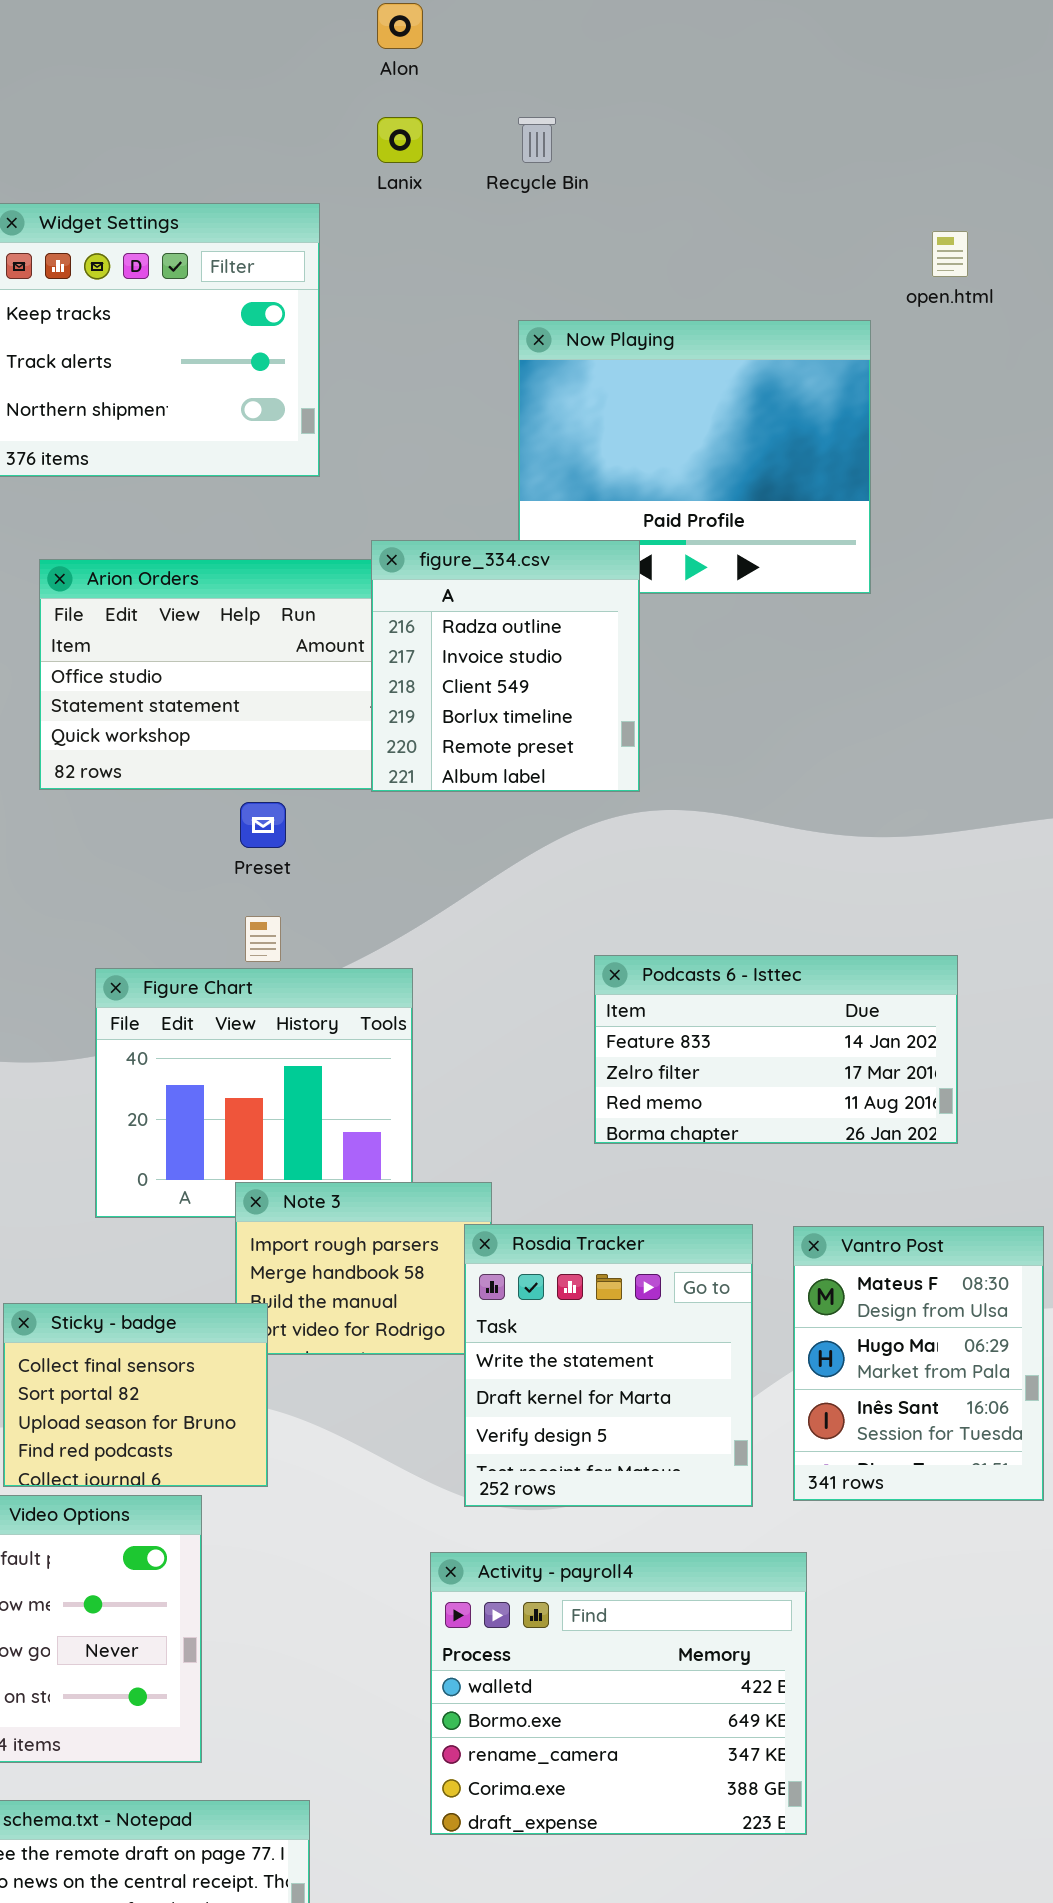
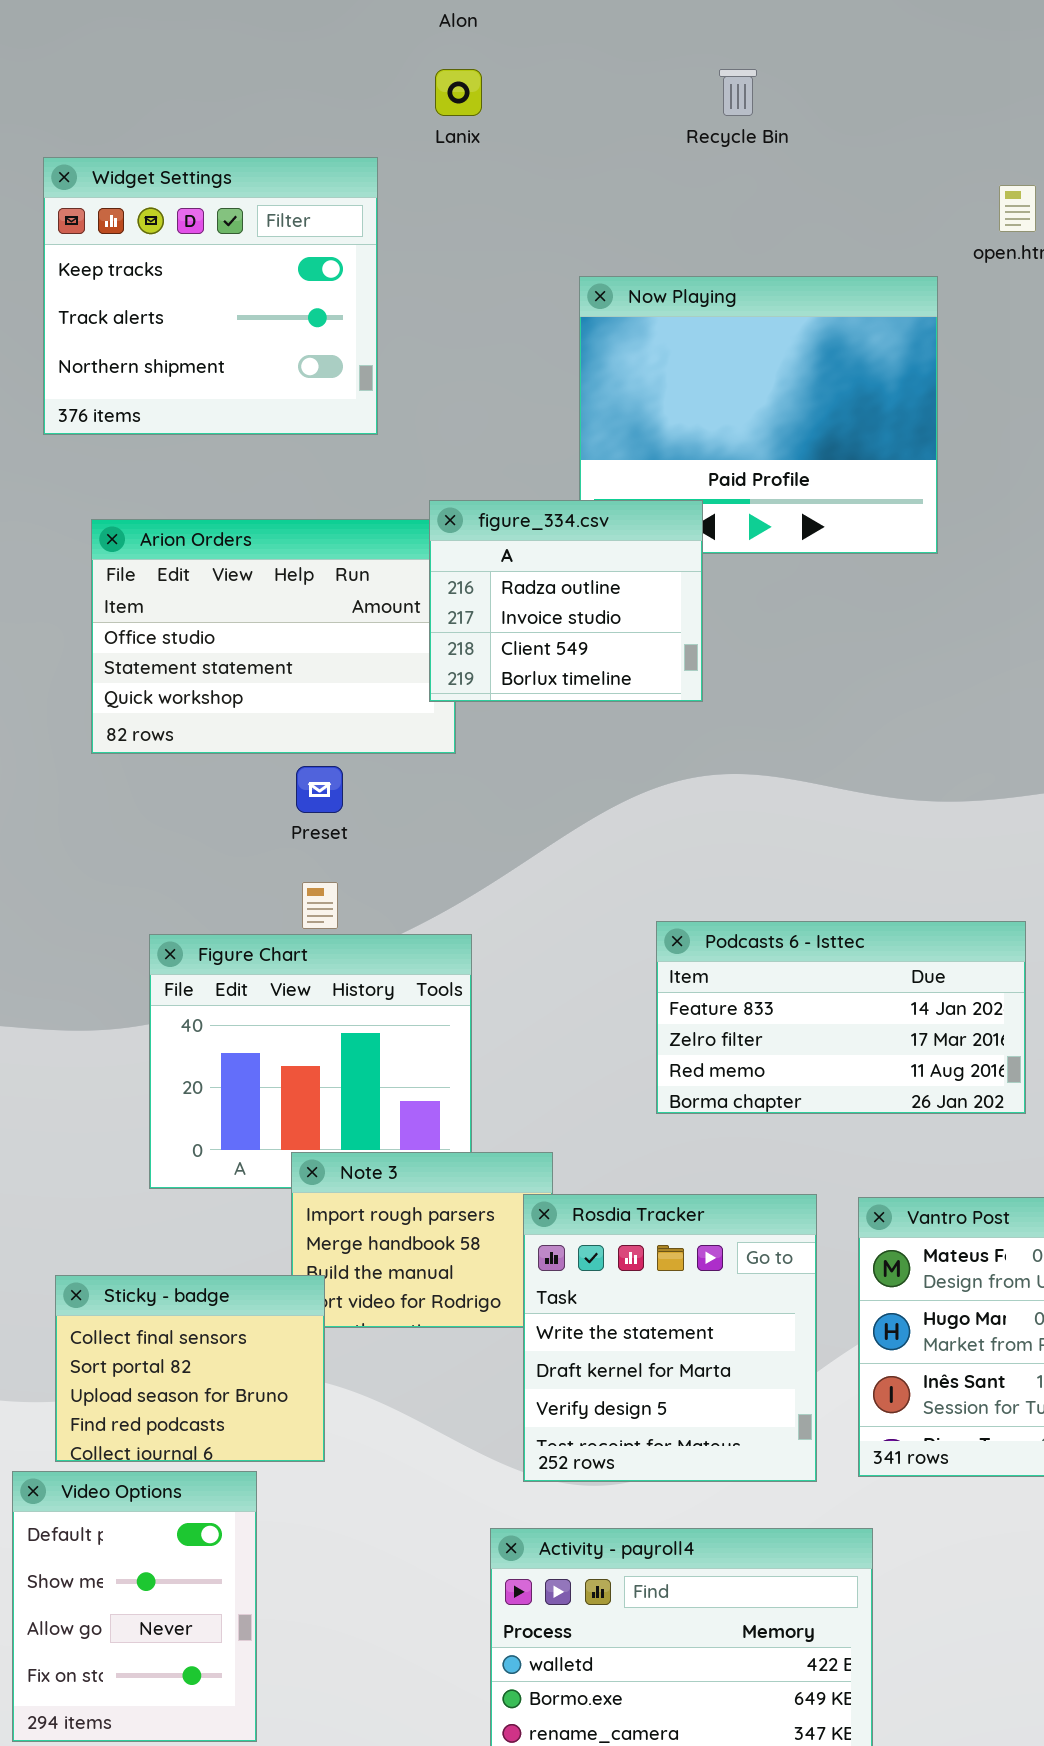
Recycle Bin: [518,117,556,163] -> [719,69,757,116], moved
figure_334.csv: [371,540,640,792] -> [429,500,703,702], resized

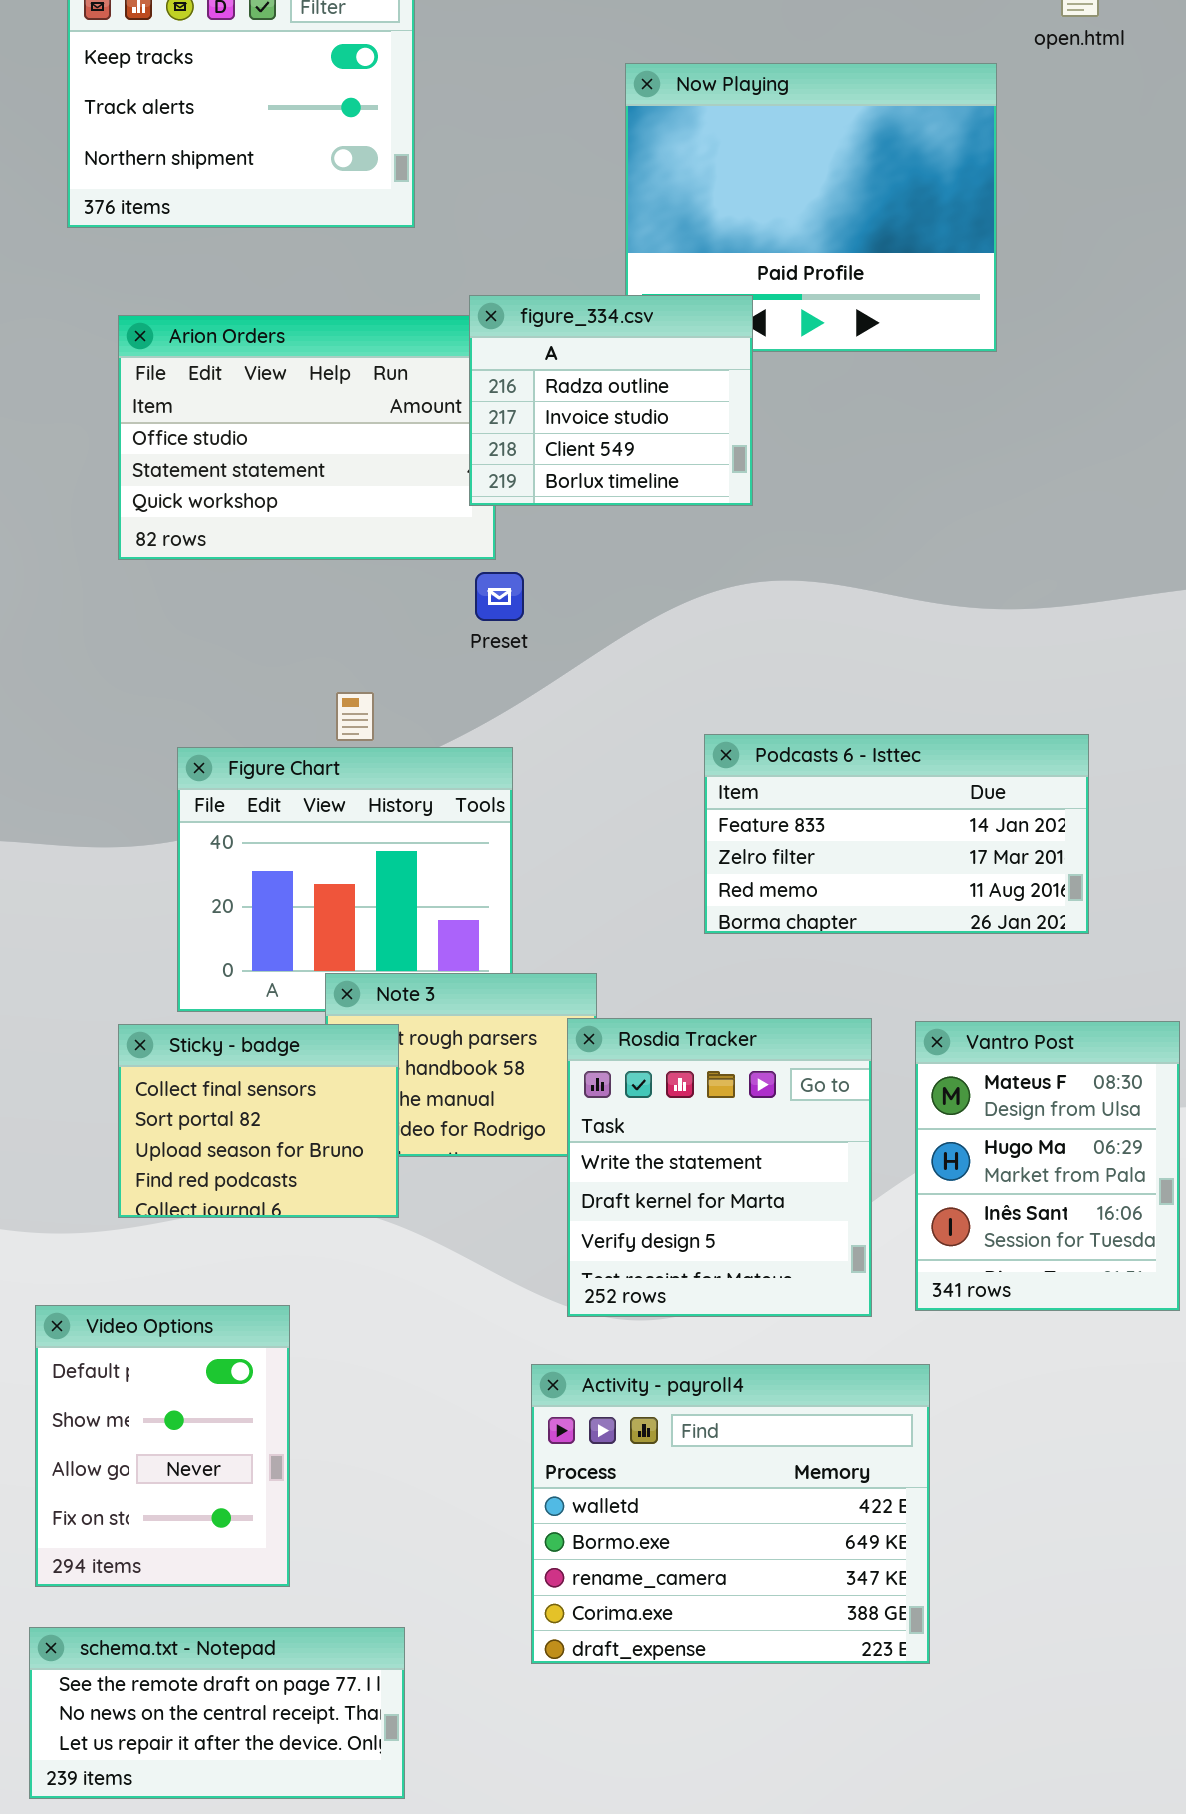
Preset: [296,766,343,813] -> [475,572,524,621], moved
Sticky - badge: [55,1275,325,1462] -> [118,1024,399,1218], moved

